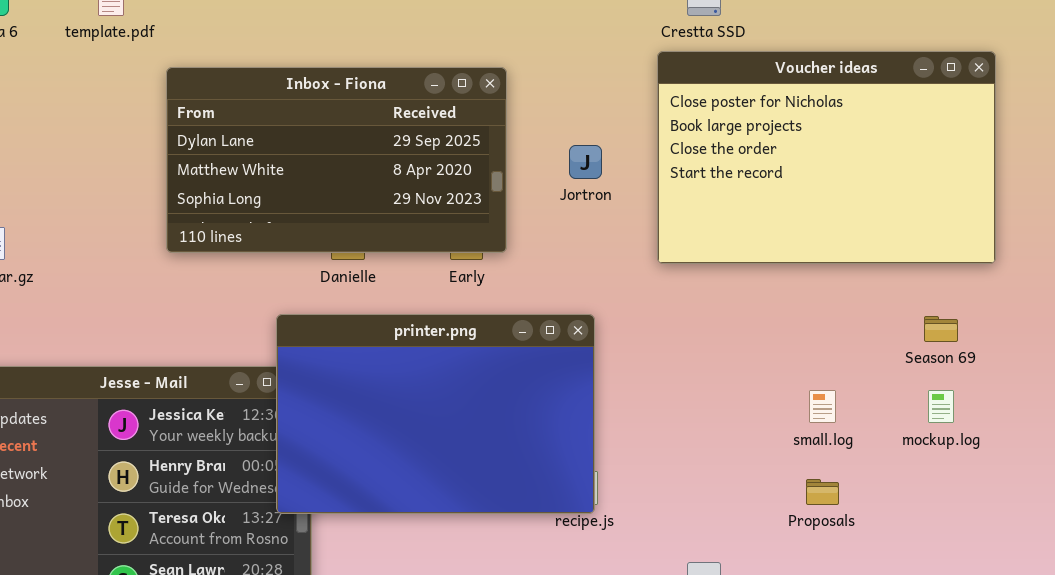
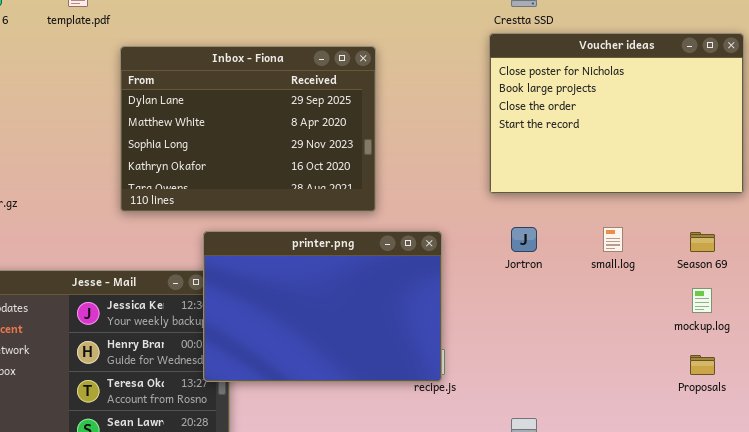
Inbox - Fiona: [166,67,507,253] -> [120,46,376,212], resized
Jortron: [569,145,602,179] -> [511,227,537,252], moved
small.log: [809,390,836,423] -> [603,227,623,252], moved
Proposals: [806,479,839,505] -> [690,355,715,375], moved

